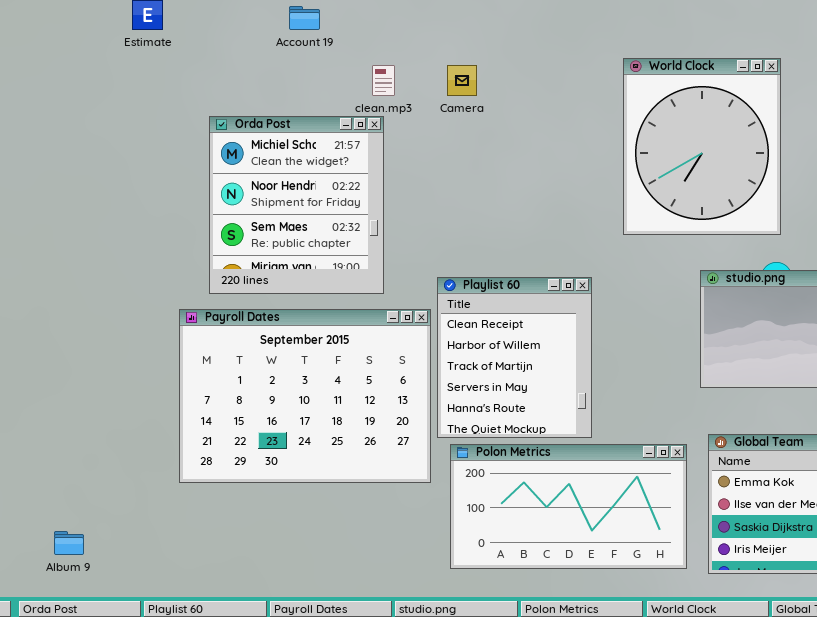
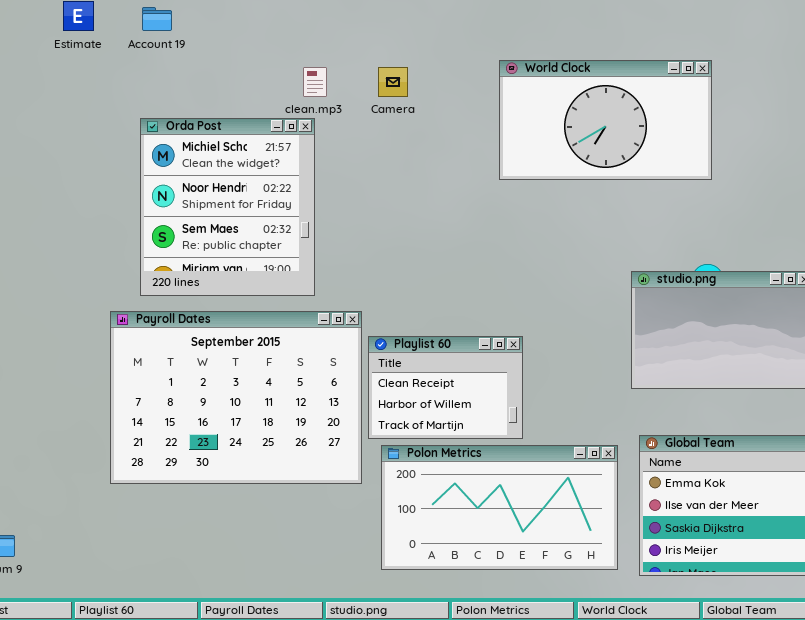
Account 19: [289,6,320,30] -> [142,7,172,31], moved
World Clock: [623,58,781,235] -> [499,60,712,180], resized
Playlist 60: [437,277,592,438] -> [368,336,523,439], resized

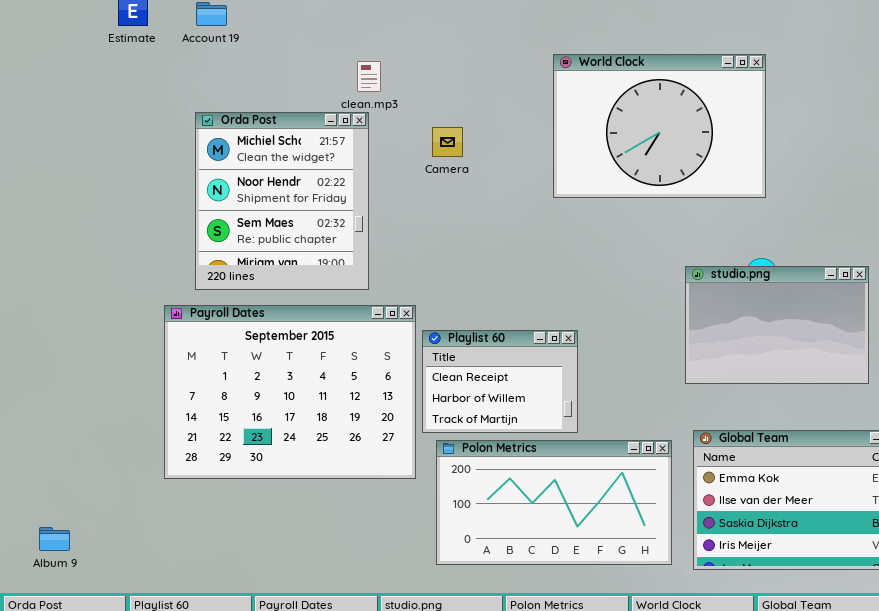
World Clock: [499,60,712,180] -> [553,54,766,198], resized
Camera: [378,67,408,97] -> [432,127,463,157], moved

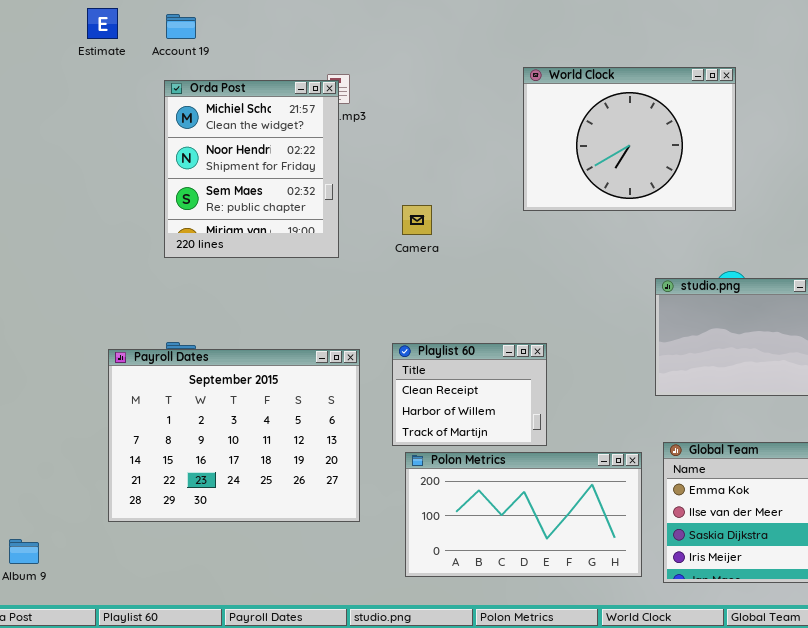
Orda Post: [195,112,369,290] -> [164,80,339,258], moved
Camera: [432,127,463,157] -> [402,205,432,235], moved
Payroll Dates: [164,305,416,479] -> [108,349,360,522], moved

